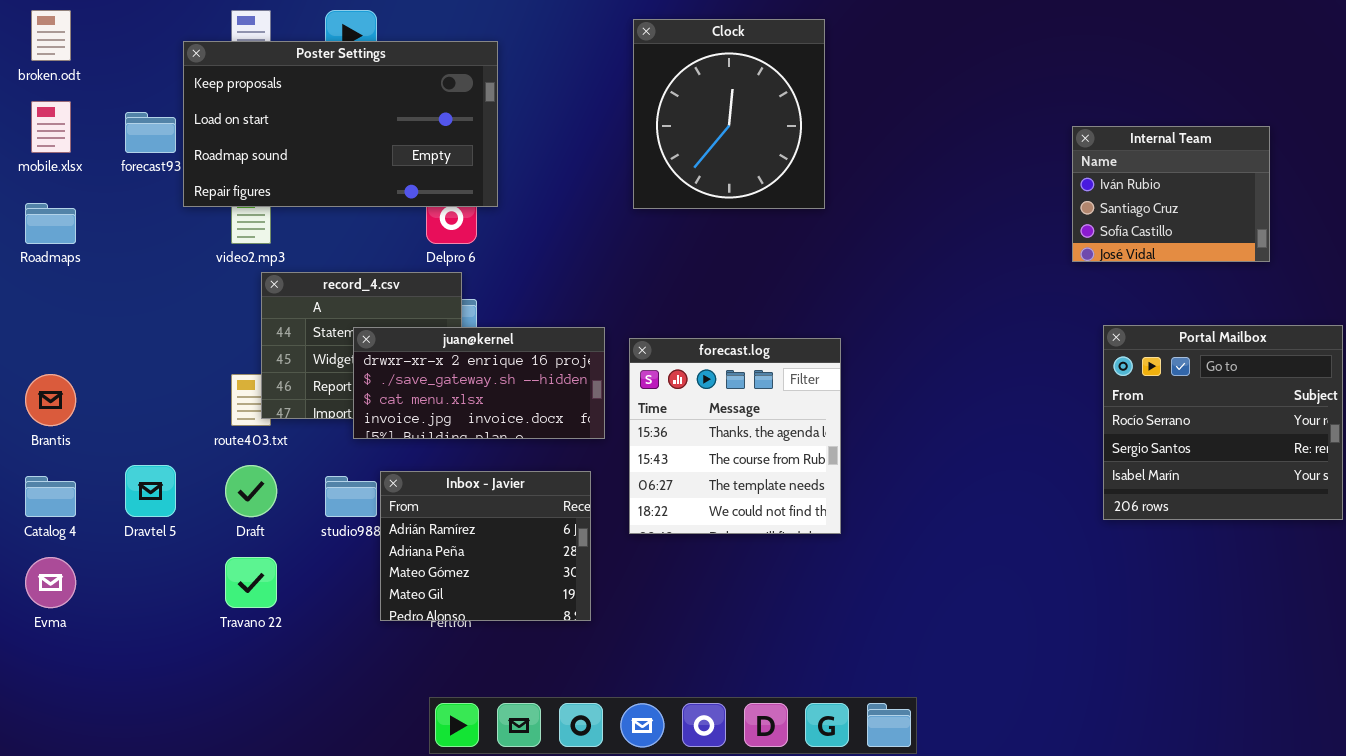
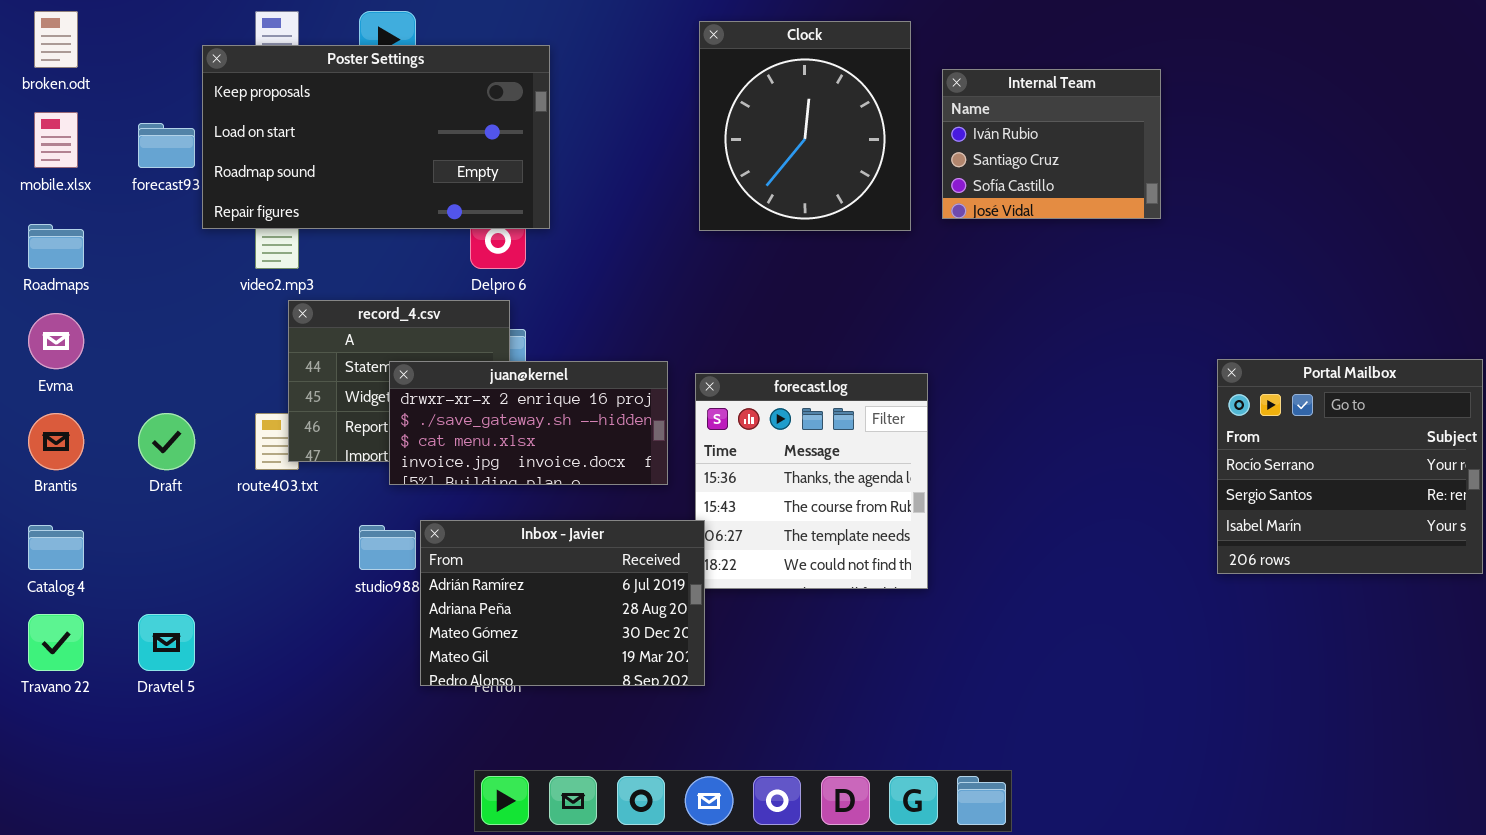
Internal Team: [1072,126,1270,262] -> [942,69,1161,219], moved
Dravtel 5: [125,465,176,517] -> [138,614,195,671], moved
Draft: [225,465,277,517] -> [138,413,195,470], moved
Inbox - Javier: [380,471,591,621] -> [420,520,705,686], resized
Evma: [25,557,76,608] -> [28,313,84,369], moved
Travano 22: [225,557,277,608] -> [28,614,84,671], moved

